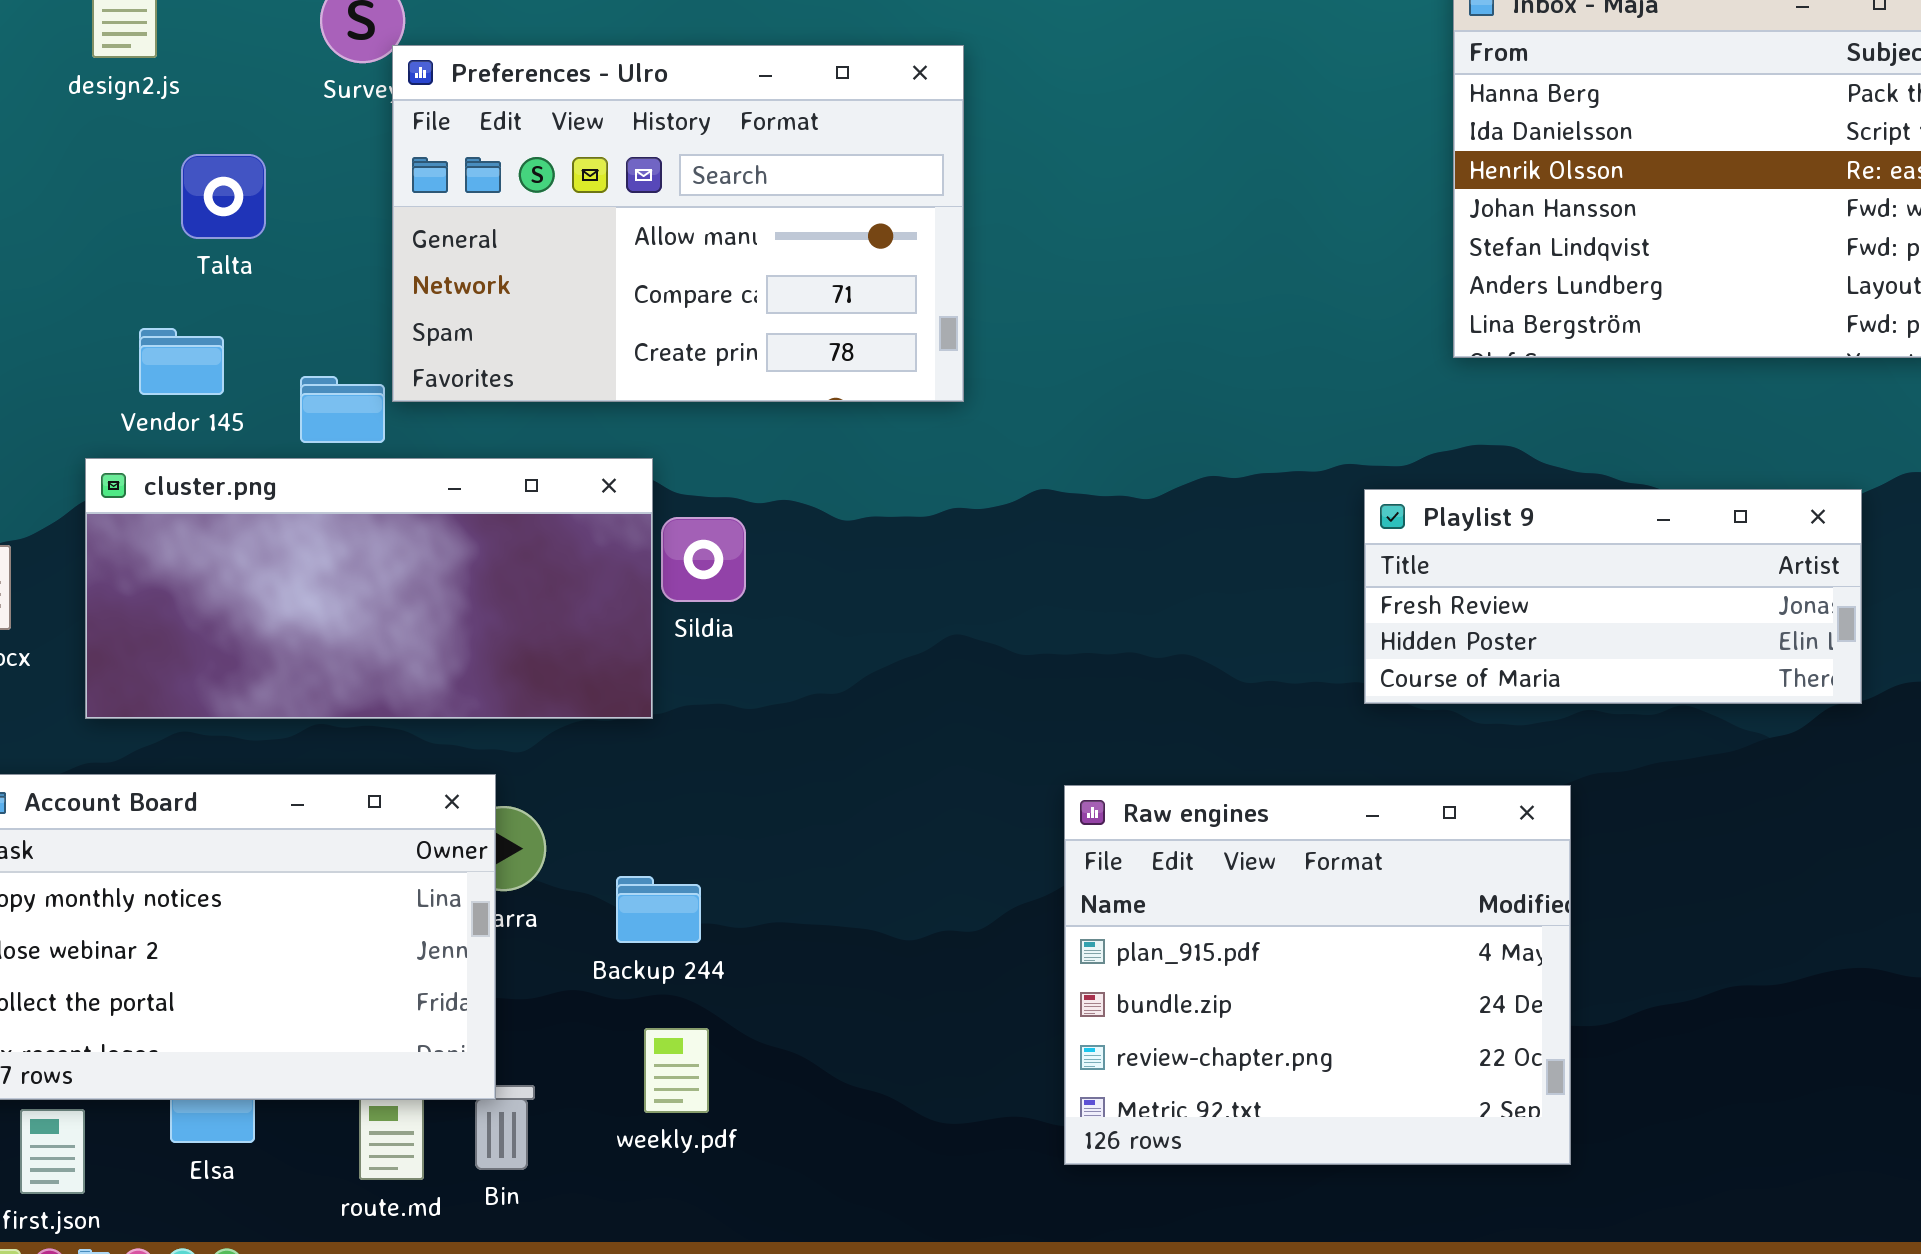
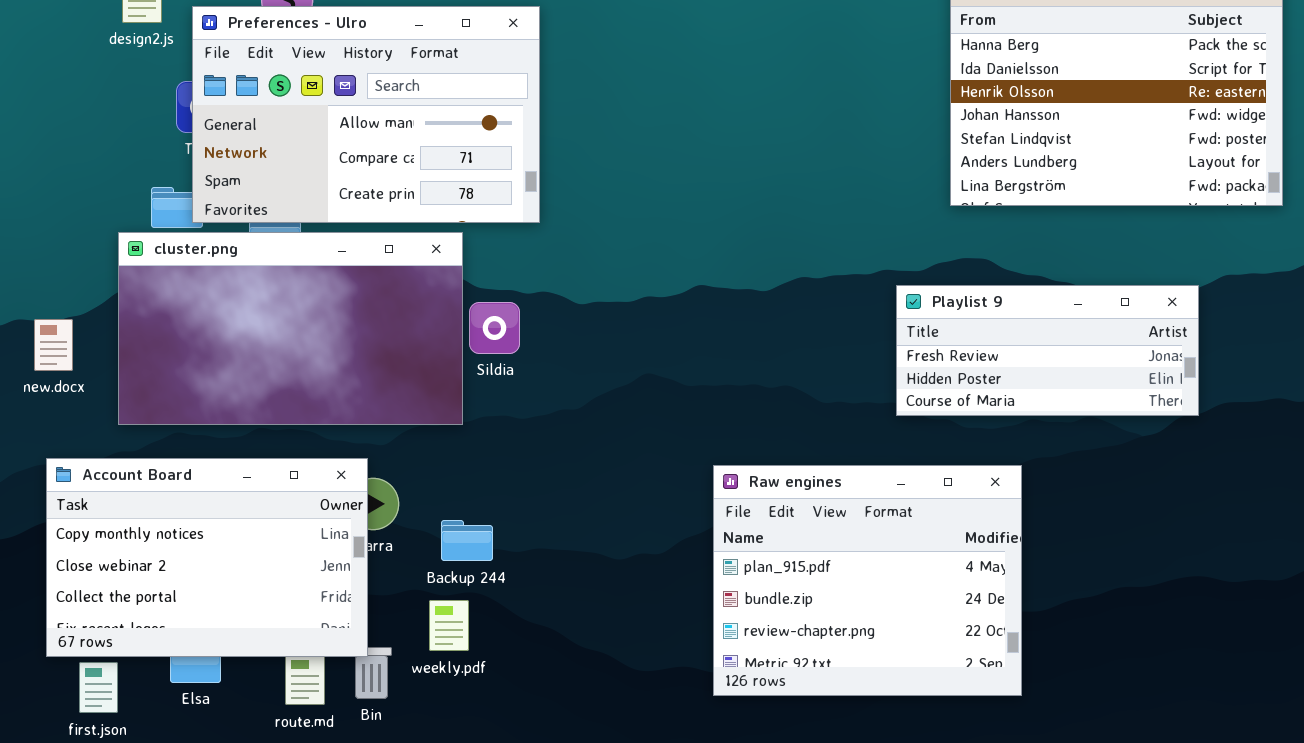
Preferences - Ulro: [392,45,964,402] -> [192,6,540,223], moved
cluster.png: [85,458,653,719] -> [118,232,463,425], resized
weekly.pdf: [644,1028,709,1113] -> [429,600,469,651], moved

